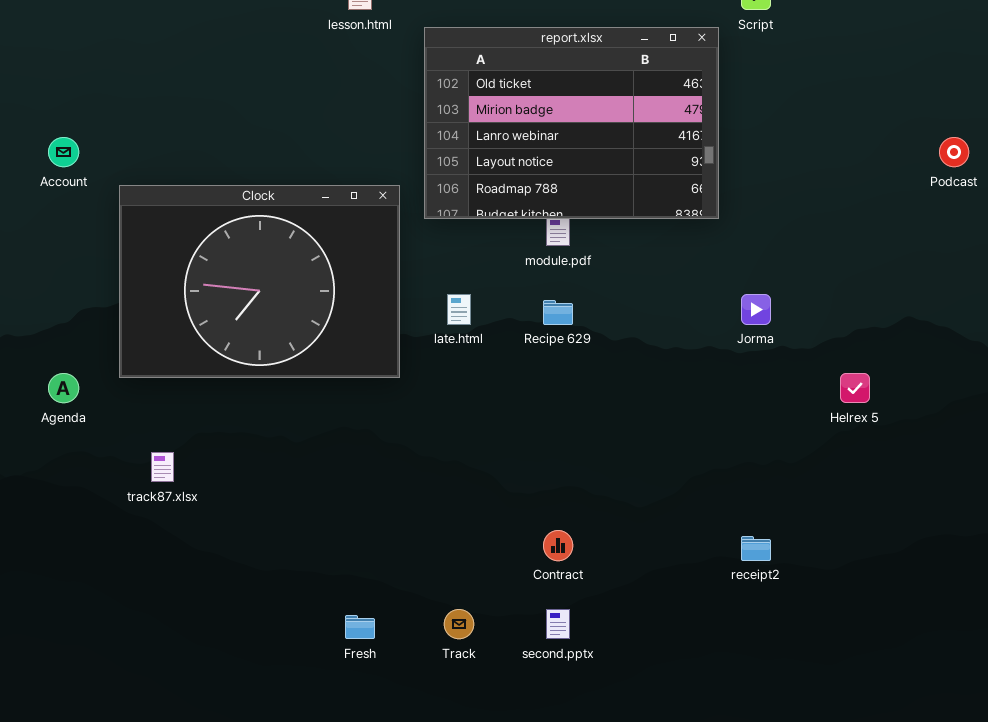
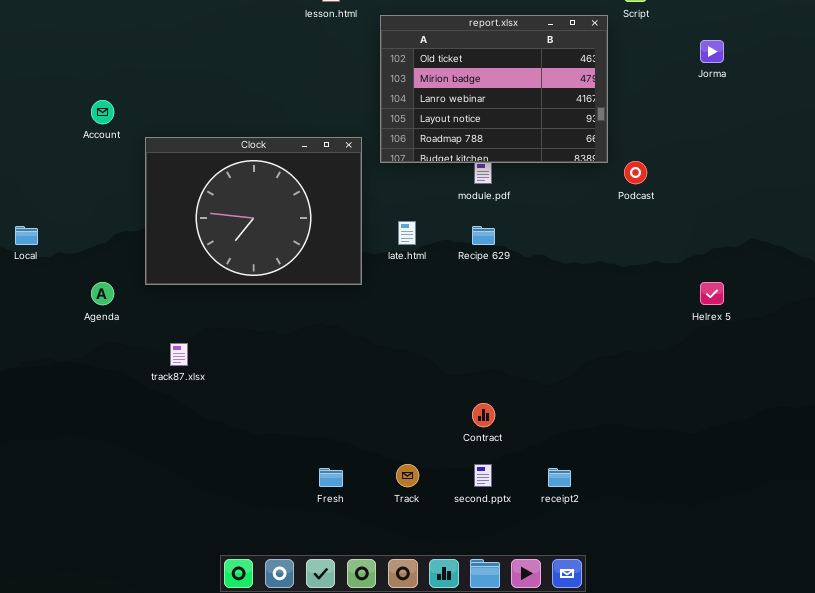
Podcast: [939,137,969,167] -> [624,161,647,184], moved
Jorma: [741,294,771,325] -> [700,40,724,63], moved
receipt2: [741,536,771,561] -> [548,468,571,487], moved

